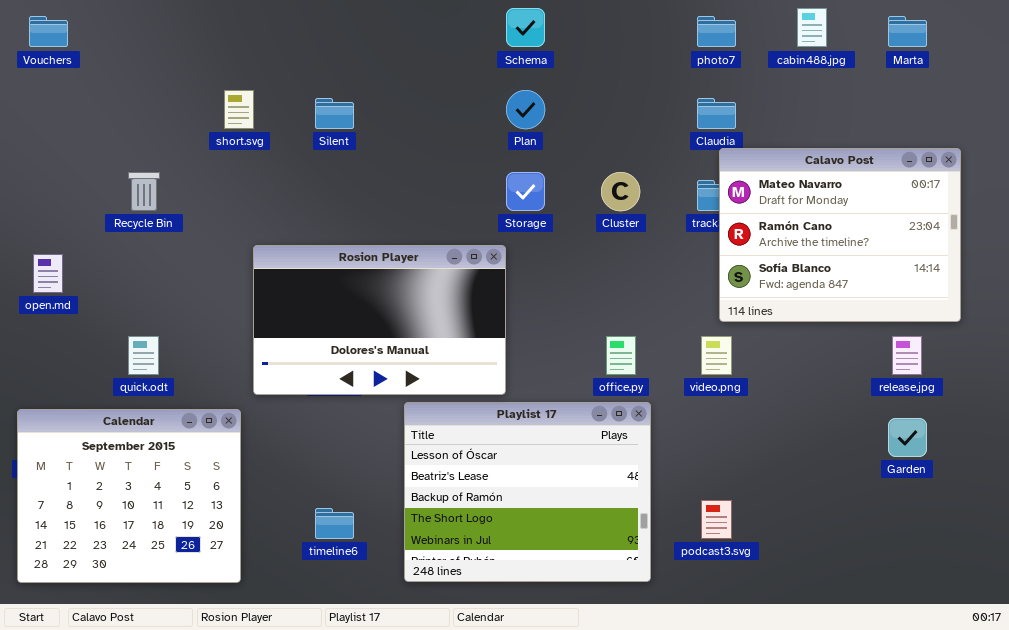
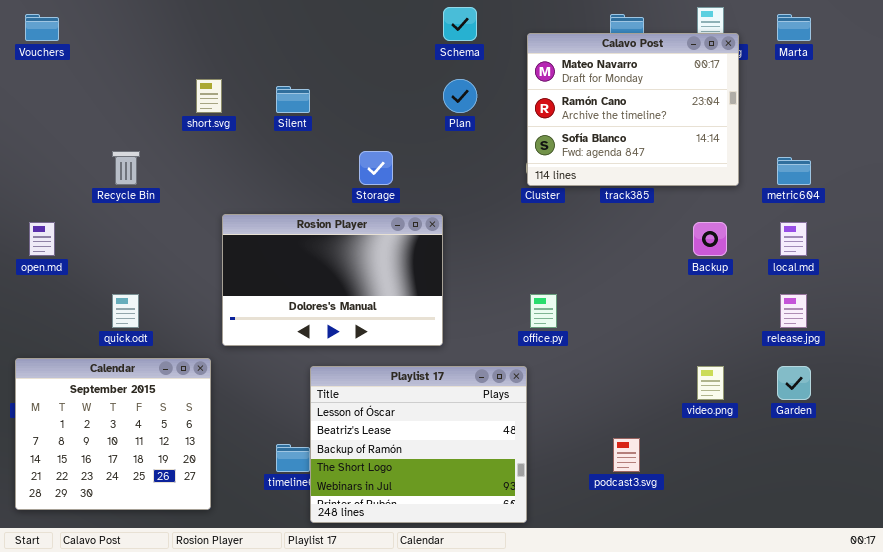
Calavo Post: [719,148,961,322] -> [527,33,739,186], moved
Storage: [506,172,545,211] -> [359,151,393,185], moved
video.png: [701,336,732,375] -> [697,366,724,400], moved
Playlist 17: [404,402,651,582] -> [310,366,527,523], moved

